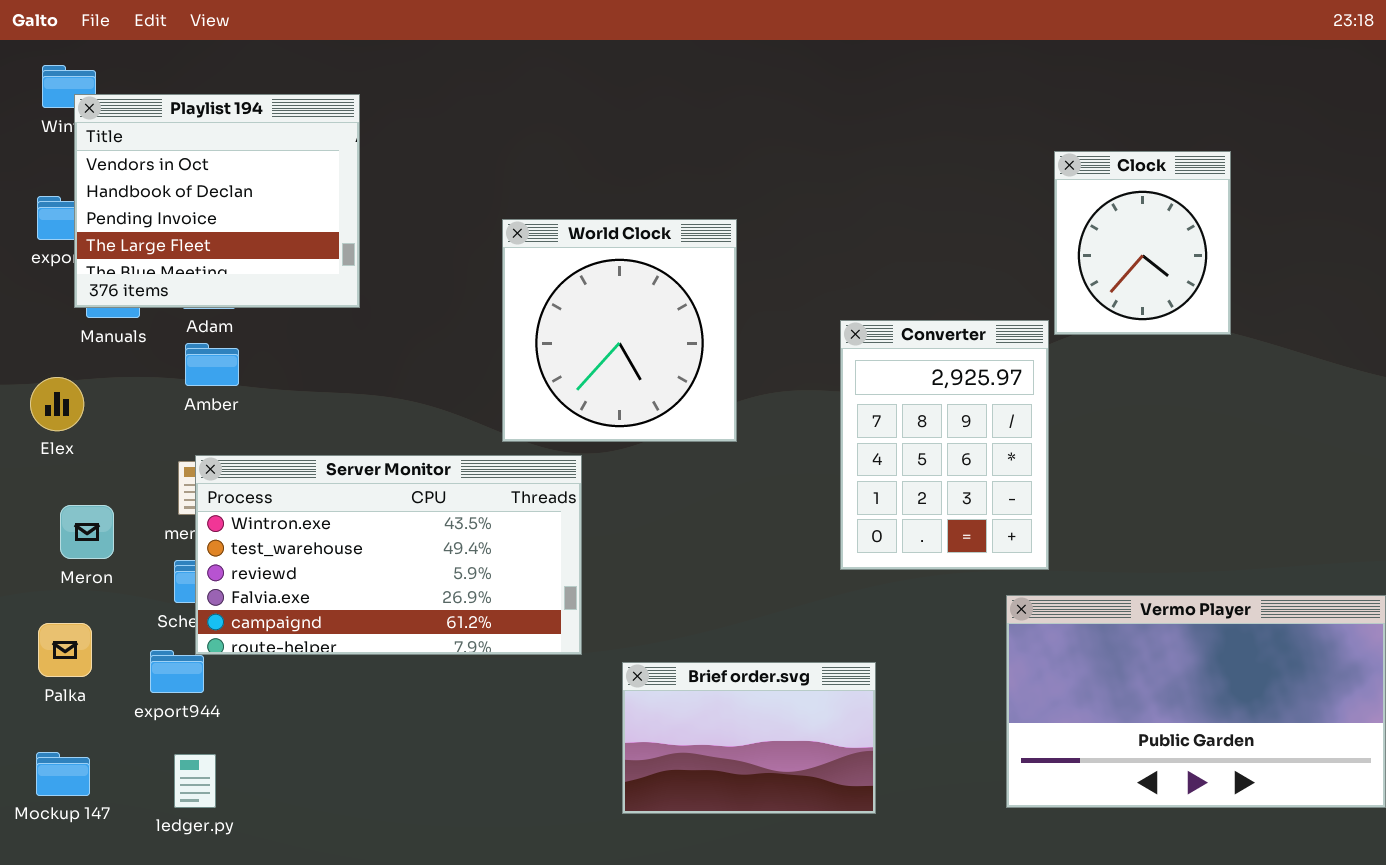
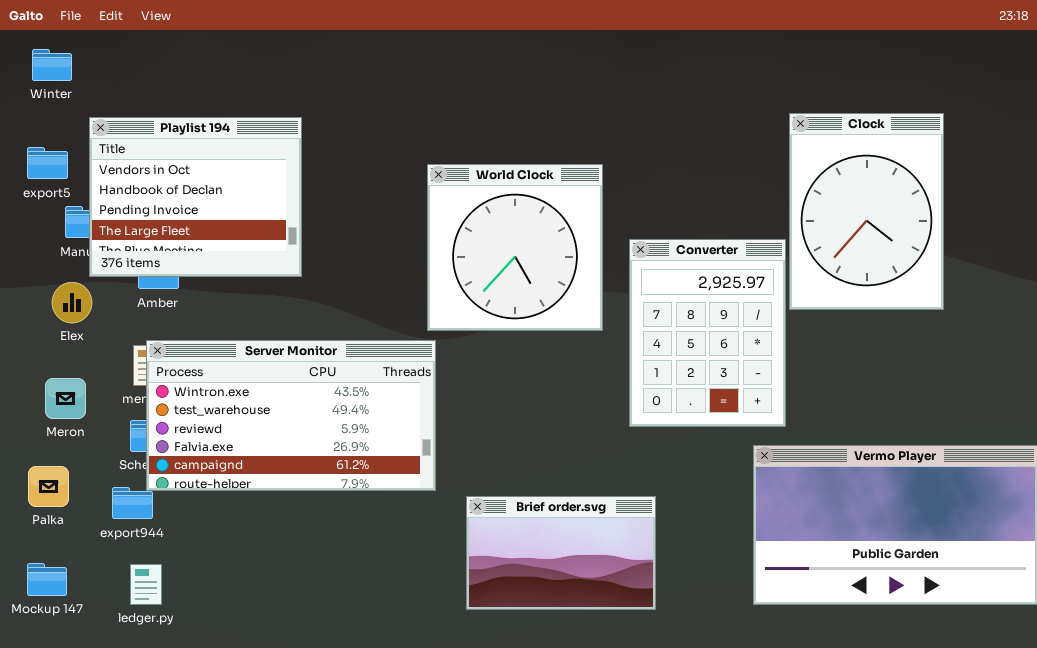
Playlist 194: [74,94,360,308] -> [89,117,302,277], moved
Clock: [1054,151,1231,335] -> [789,113,944,310], resized
World Clock: [502,219,737,442] -> [427,164,603,331], moved
Elex: [30,377,84,431] -> [52,282,92,323], moved

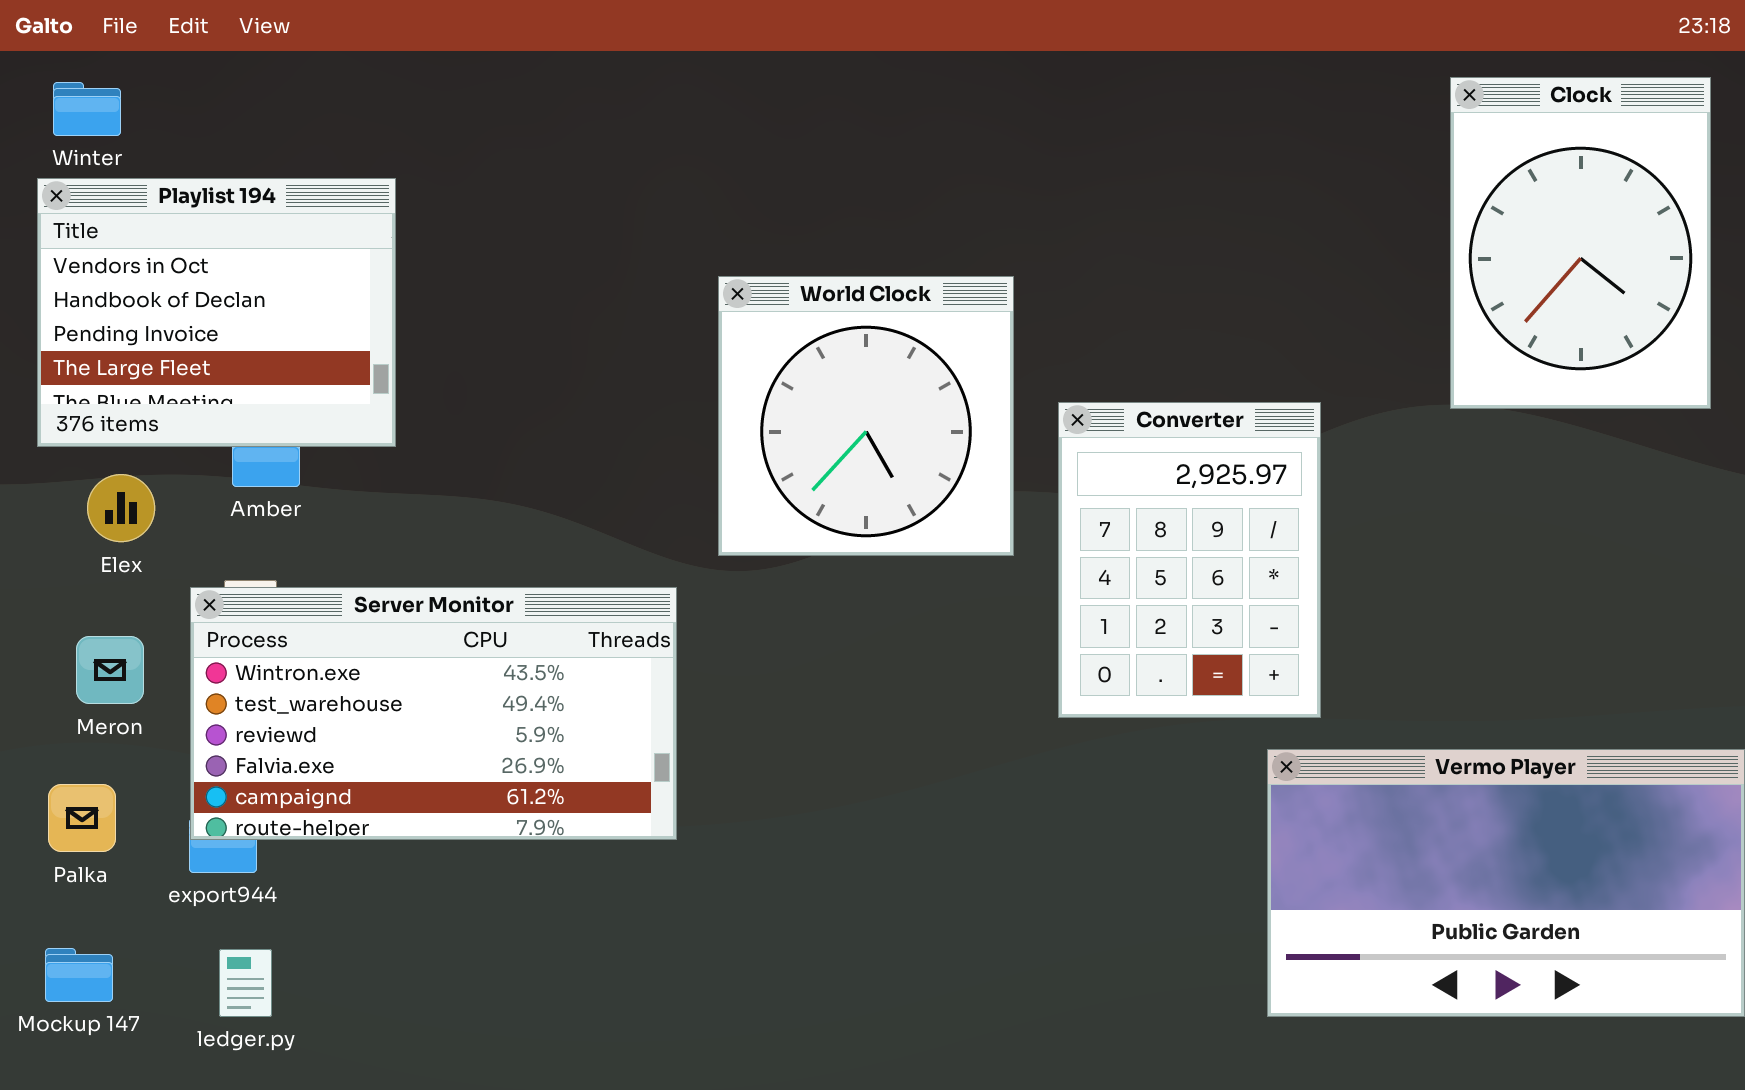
Clock: [789,113,944,310] -> [1450,77,1711,409], moved
Playlist 194: [89,117,302,277] -> [37,178,396,447], moved
Server Monitor: [146,340,436,491] -> [190,587,677,840], moved
Brief order.svg: [466,496,656,610] -> none, closed

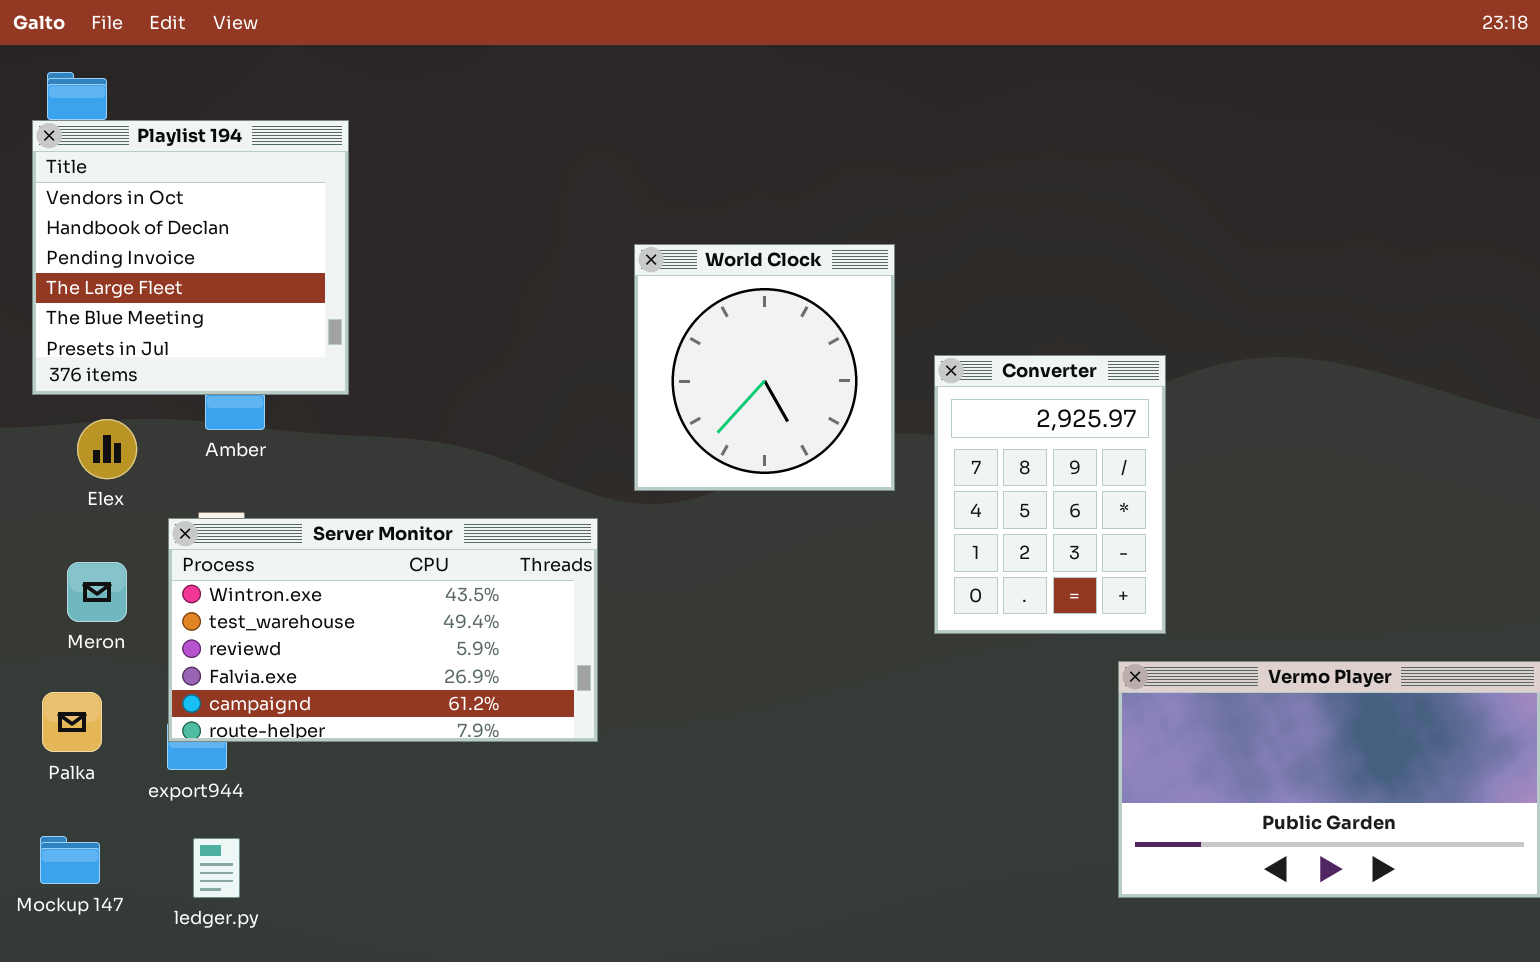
Clock: [1450,77,1711,409] -> none, closed
Playlist 194: [37,178,396,447] -> [32,120,349,395], resized

